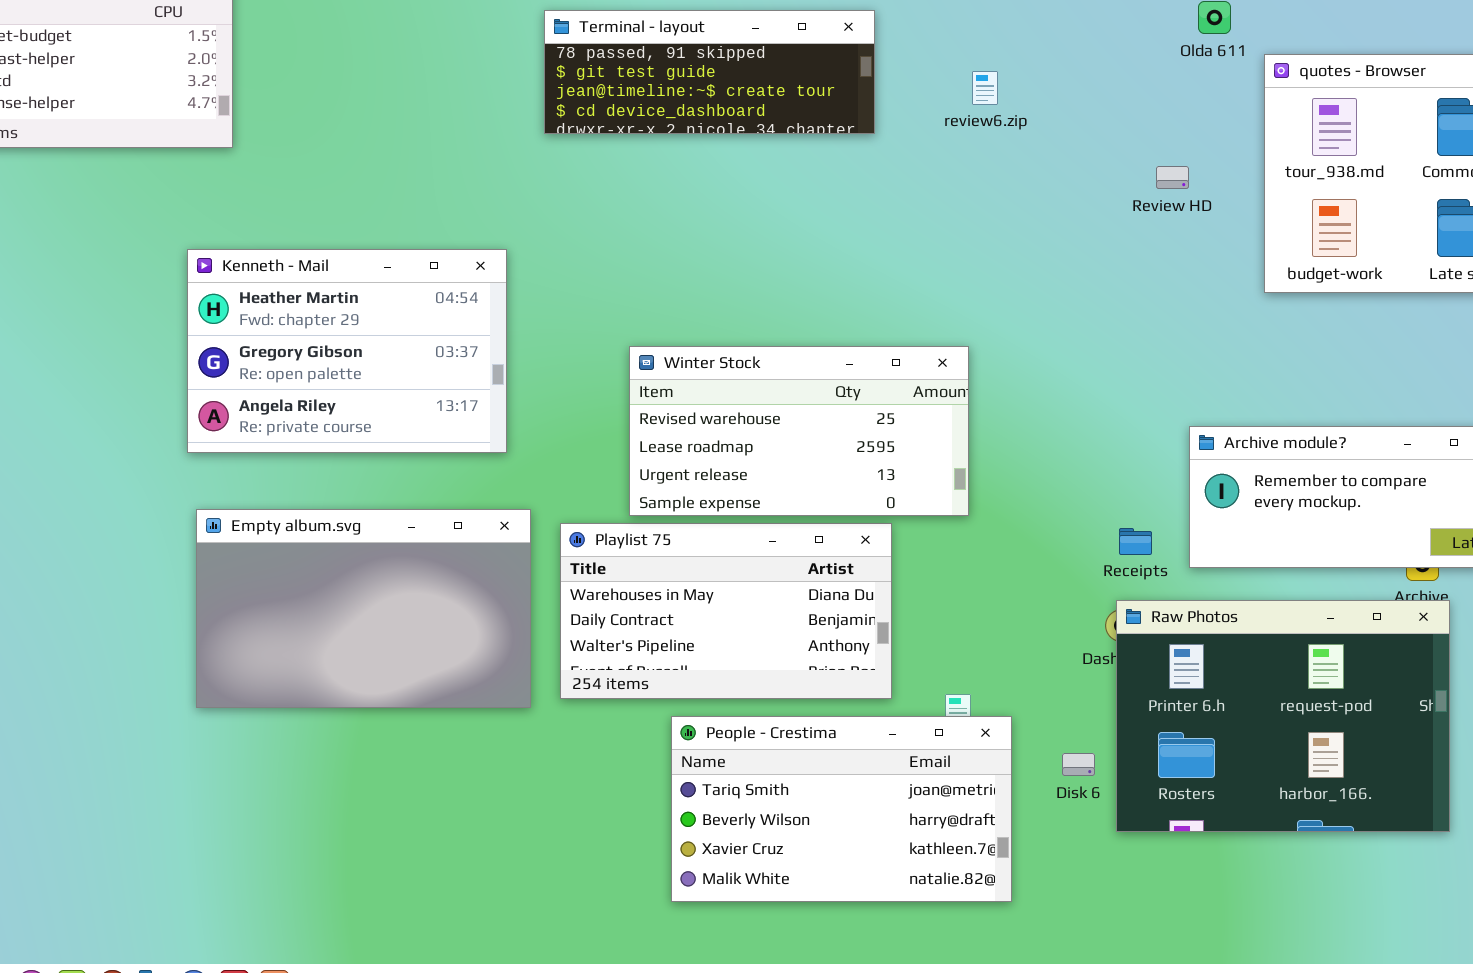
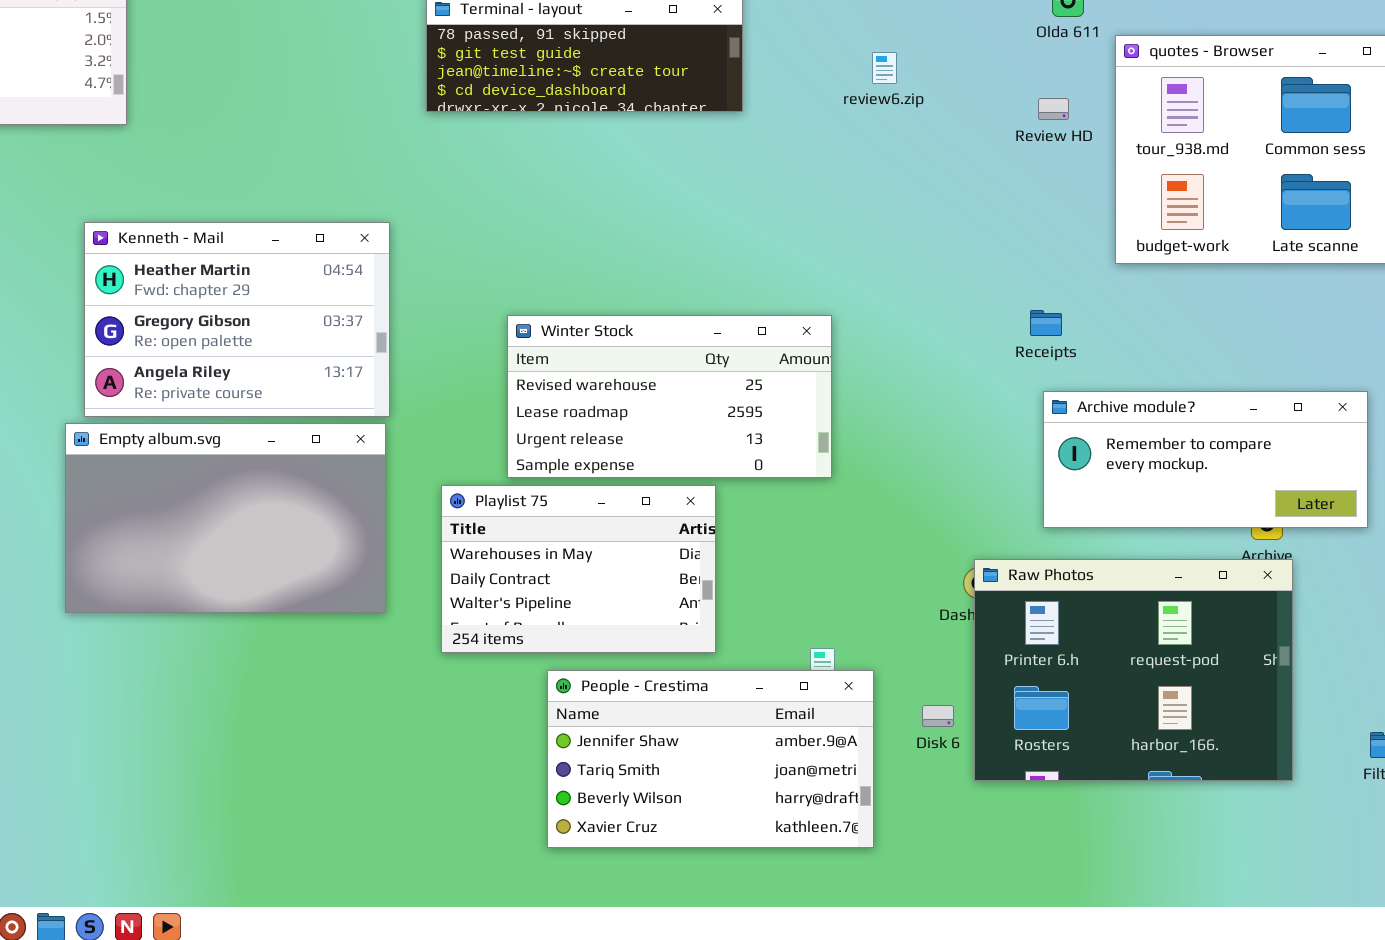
review6.zip: [972,71,998,105] -> [872,52,897,84], moved
Review HD: [1156,166,1189,189] -> [1038,98,1069,120], moved
Empty album.svg: [196,509,531,708] -> [65,423,386,613], moved
Playlist 75: [560,523,892,699] -> [441,485,716,653], resized
Receipts: [1119,528,1152,555] -> [1030,310,1062,336], moved
People - Crestima: [671,716,1012,902] -> [547,670,874,848], scrolled up 1 row

